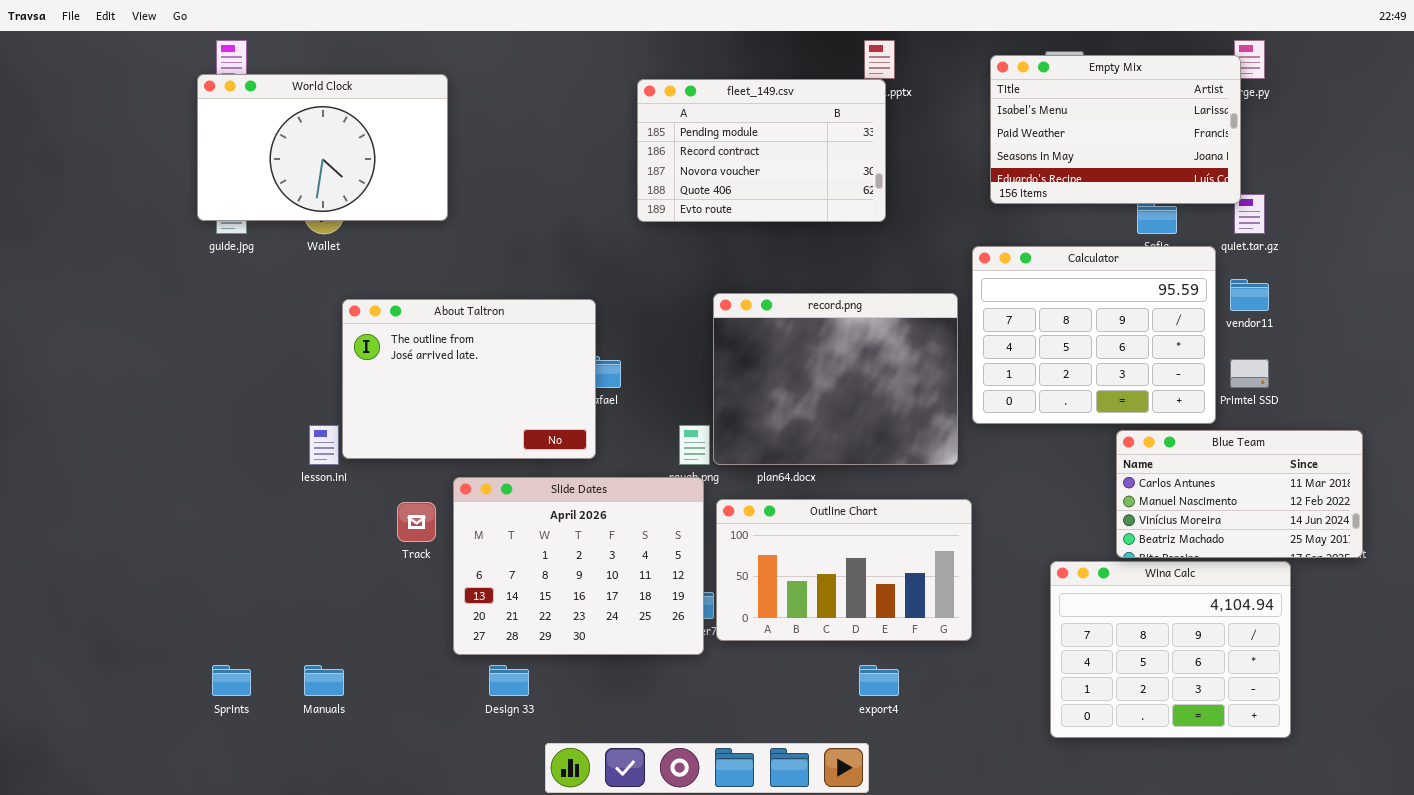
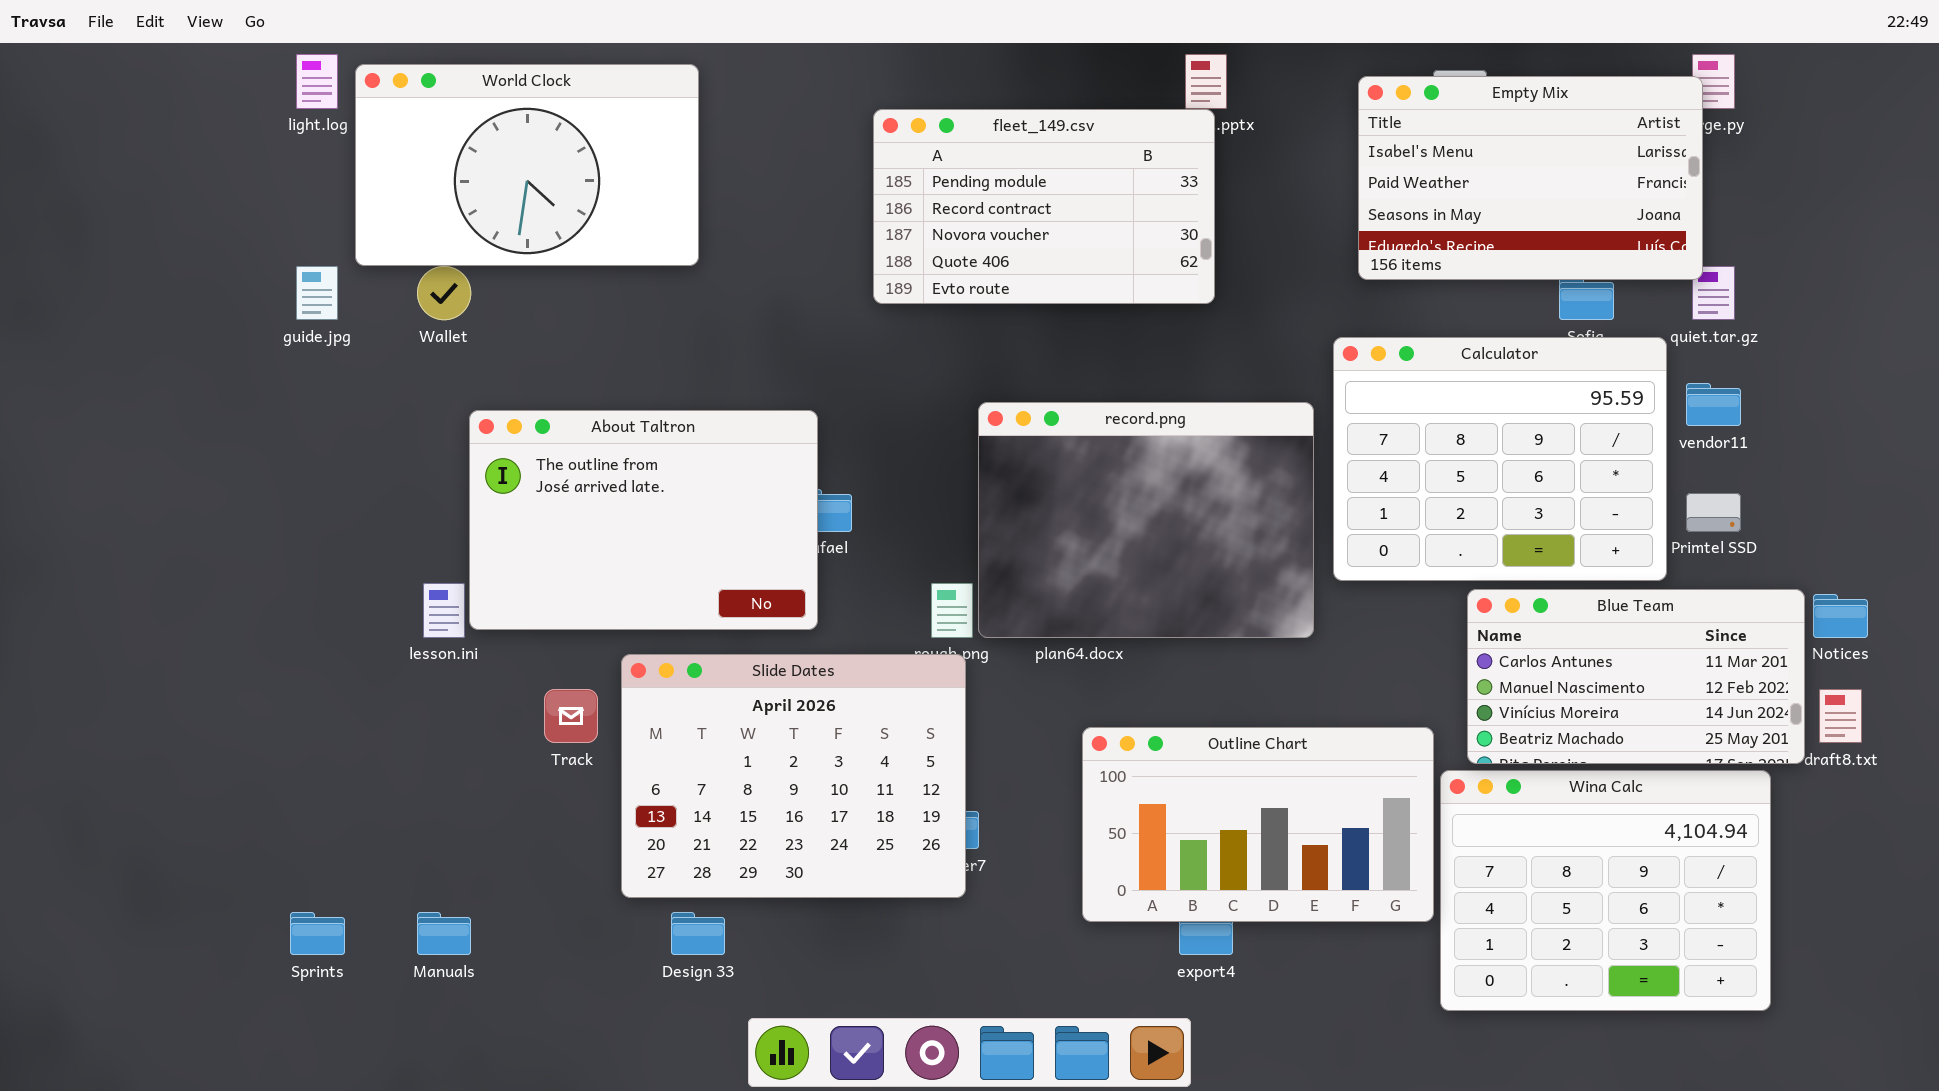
World Clock: [197,74,448,221] -> [355,64,699,266], moved
Blue Team: [1116,430,1363,558] -> [1467,589,1805,764], moved
Outline Chart: [716,499,972,641] -> [1082,727,1434,922], moved

